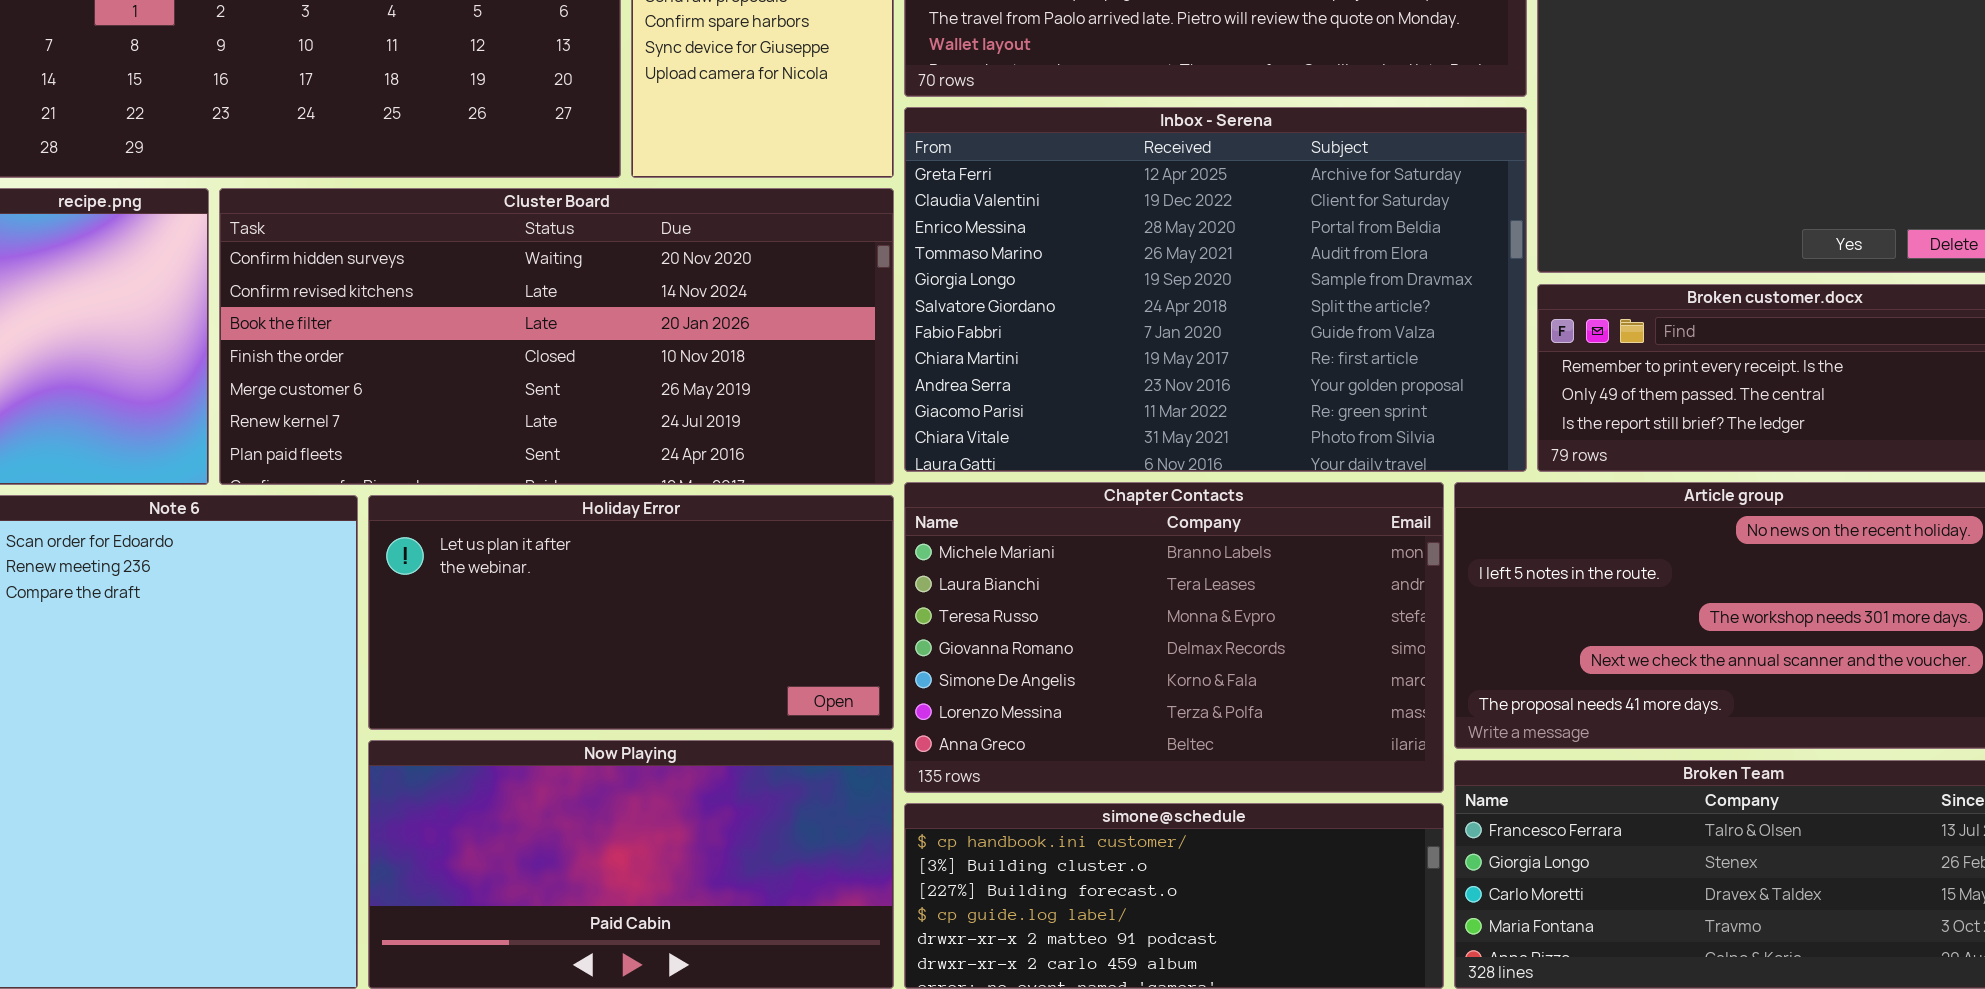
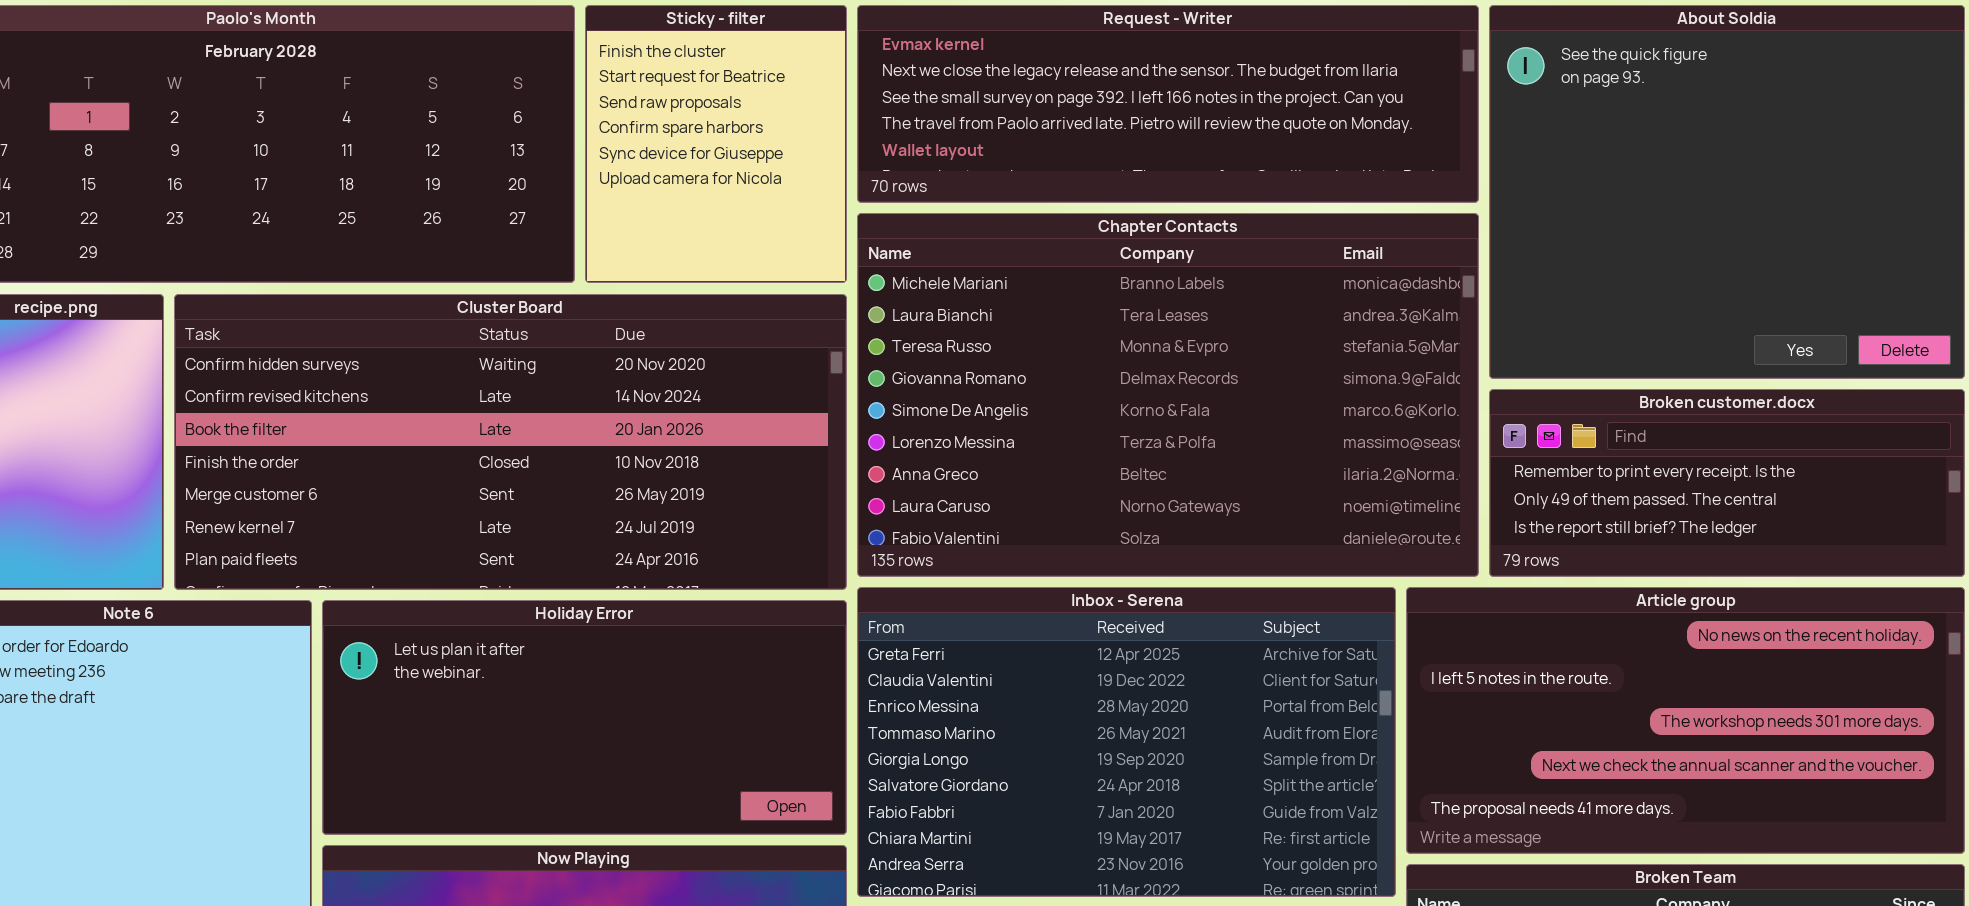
Inbox - Serena: [904,107,1527,472] -> [857,587,1396,897], moved, resized
Chapter Contacts: [904,482,1444,793] -> [857,213,1479,577], moved, resized

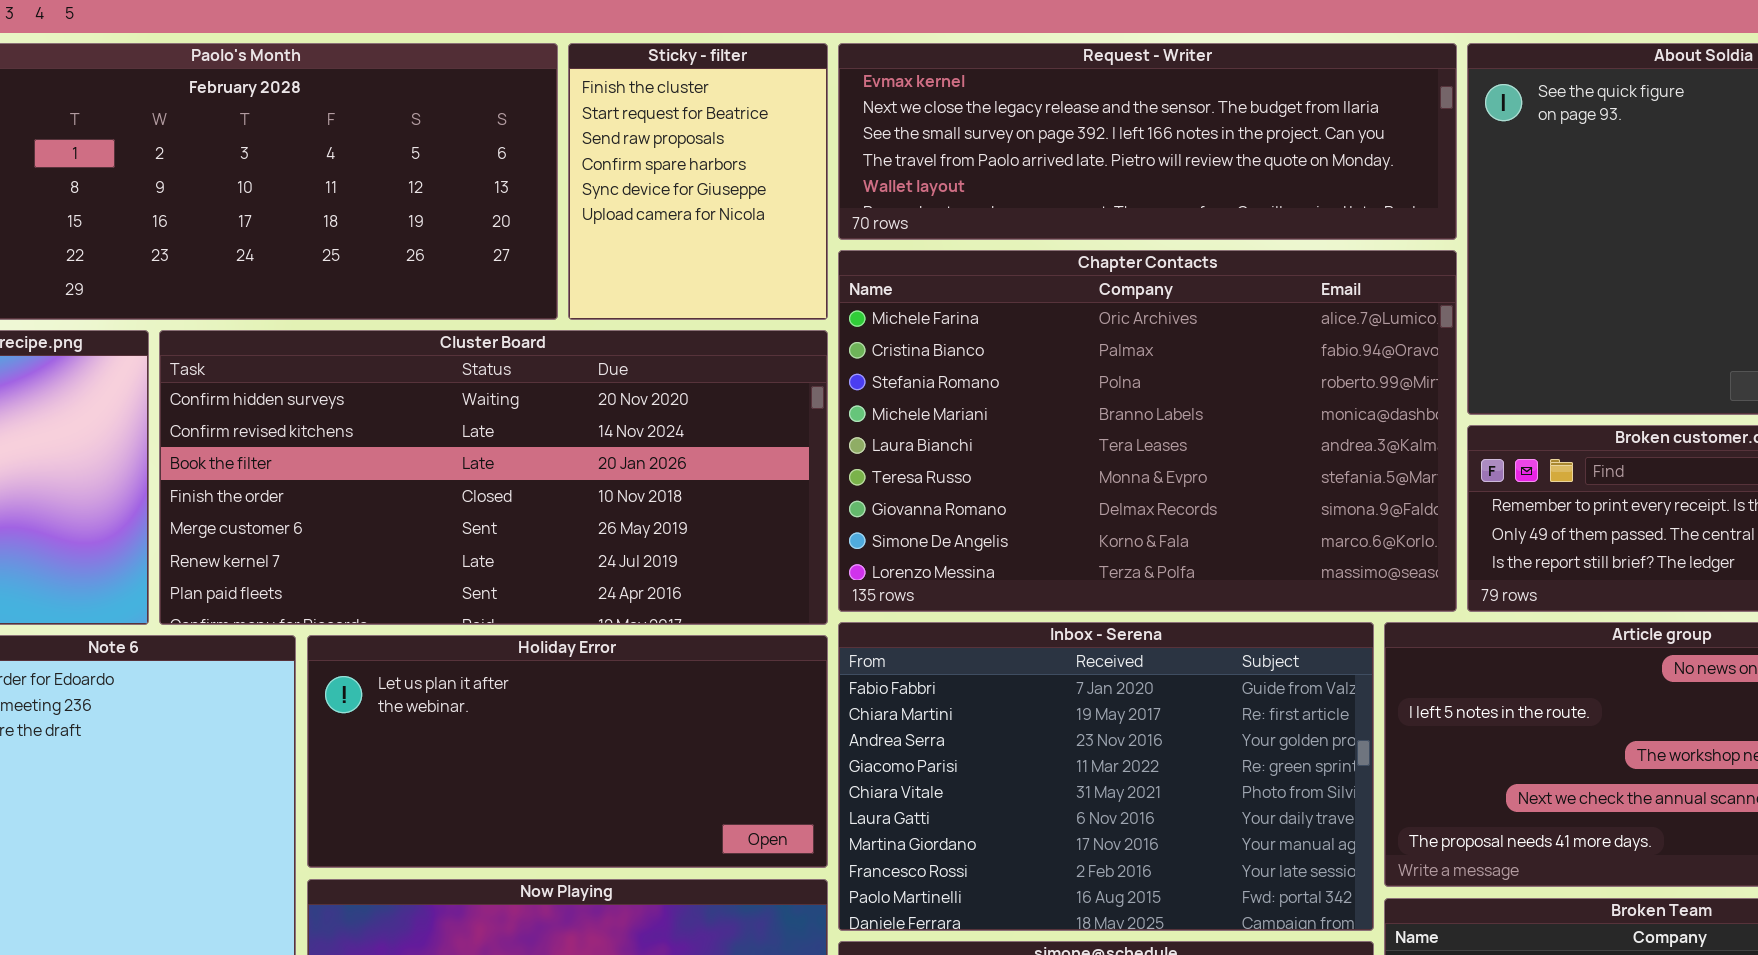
Chapter Contacts: [857,213,1479,577] -> [838,250,1457,612], scrolled up 3 rows
Inbox - Serena: [857,587,1396,897] -> [838,622,1374,931], scrolled down 6 rows

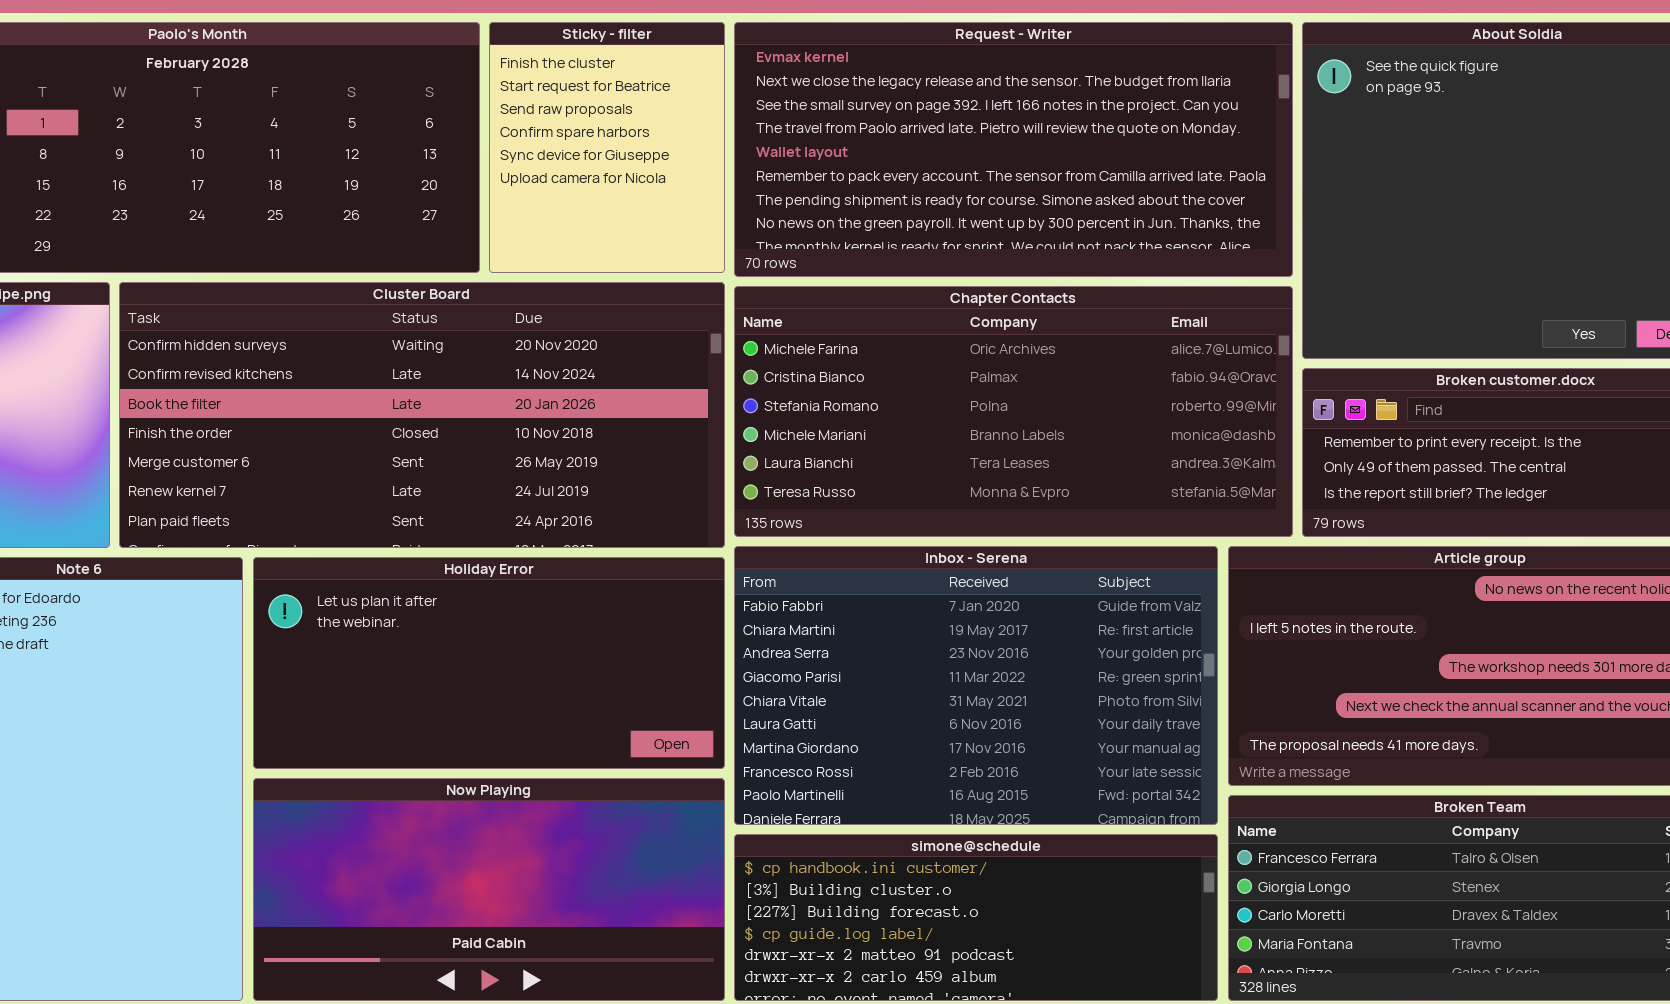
Request - Writer: [838,43,1457,240] -> [734,22,1293,277], resized
Chapter Contacts: [838,250,1457,612] -> [734,286,1293,537], resized

